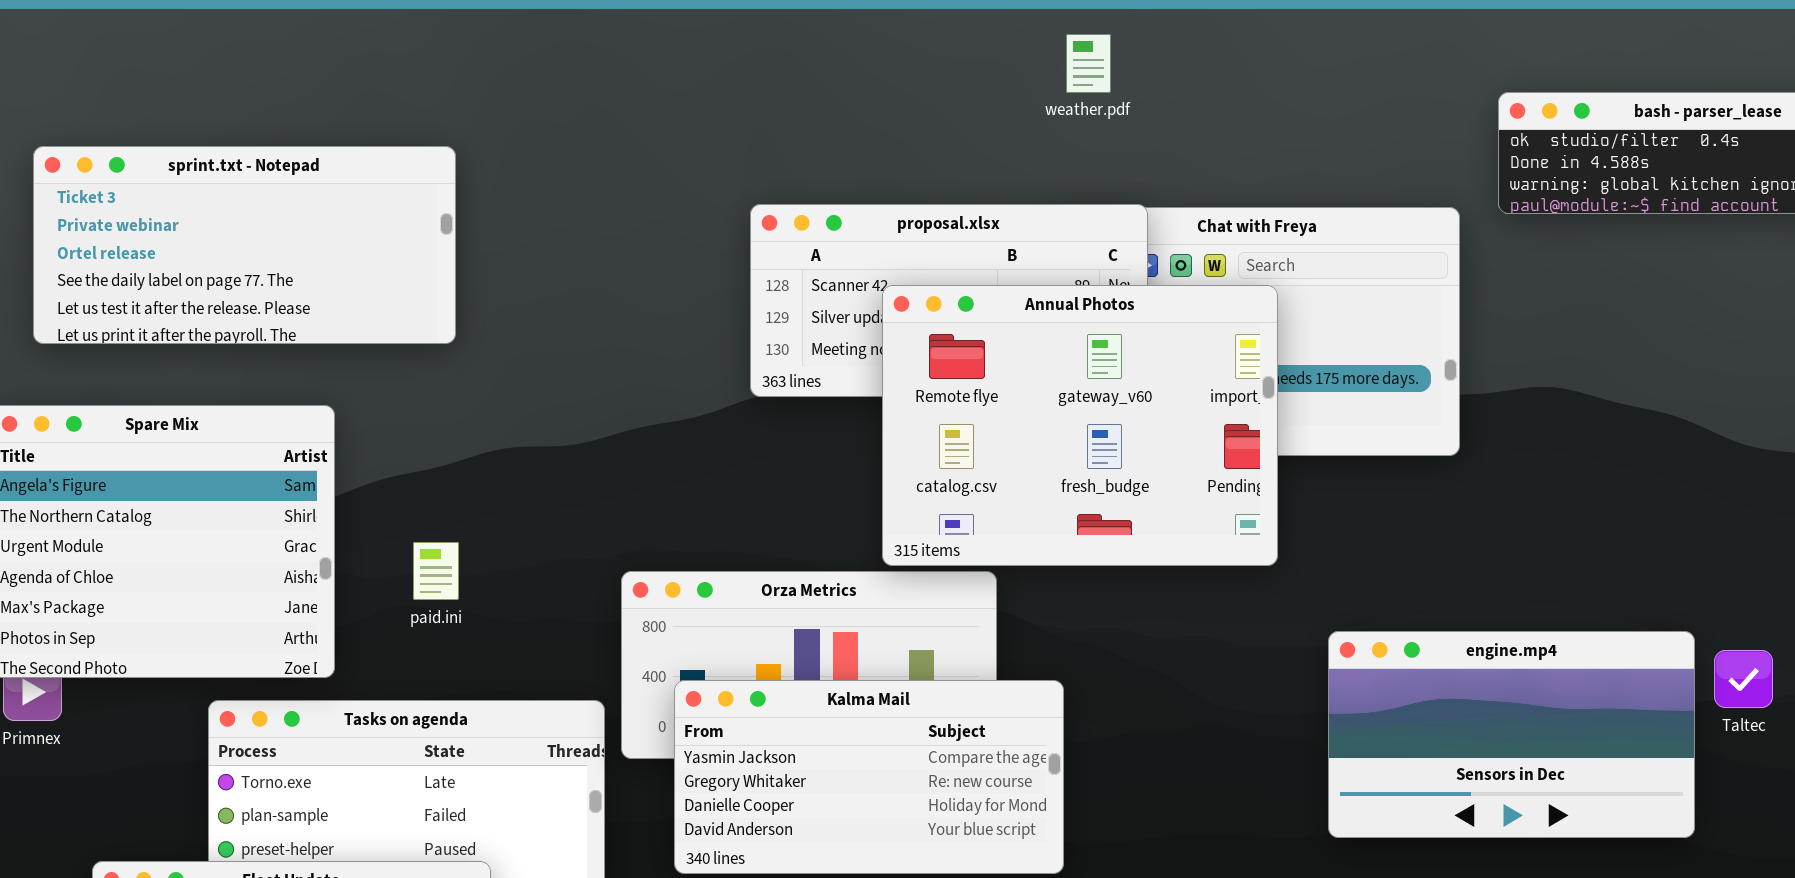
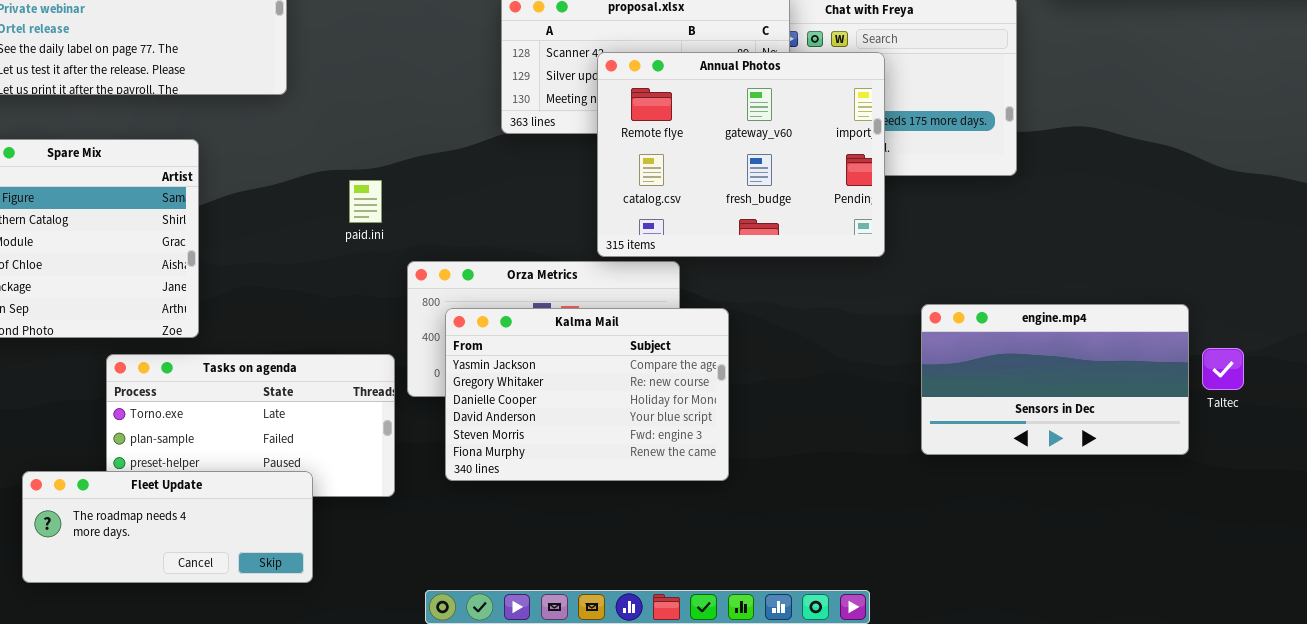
paid.ini: [413,542,459,600] -> [349,180,382,223], moved
Taltec: [1714,650,1773,708] -> [1202,348,1244,390], moved
Kalma Mail: [674,680,1064,874] -> [445,308,729,481], resized

